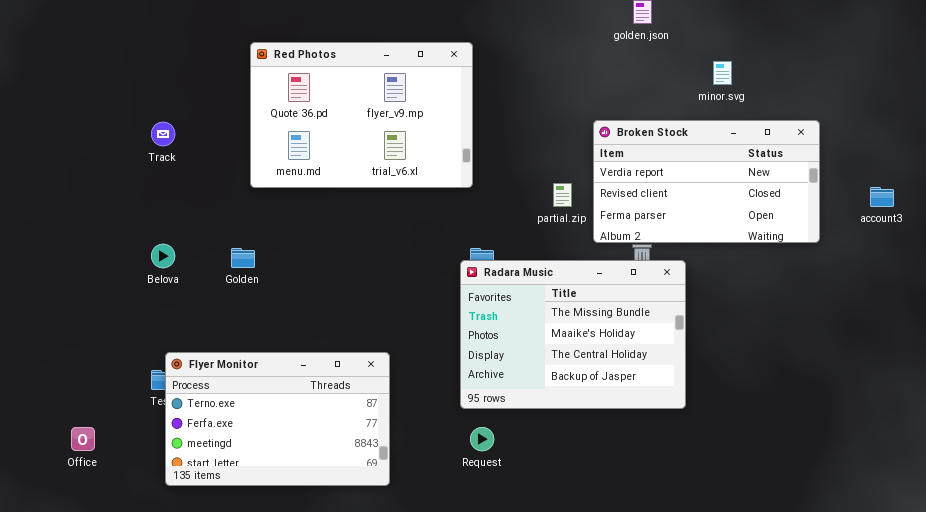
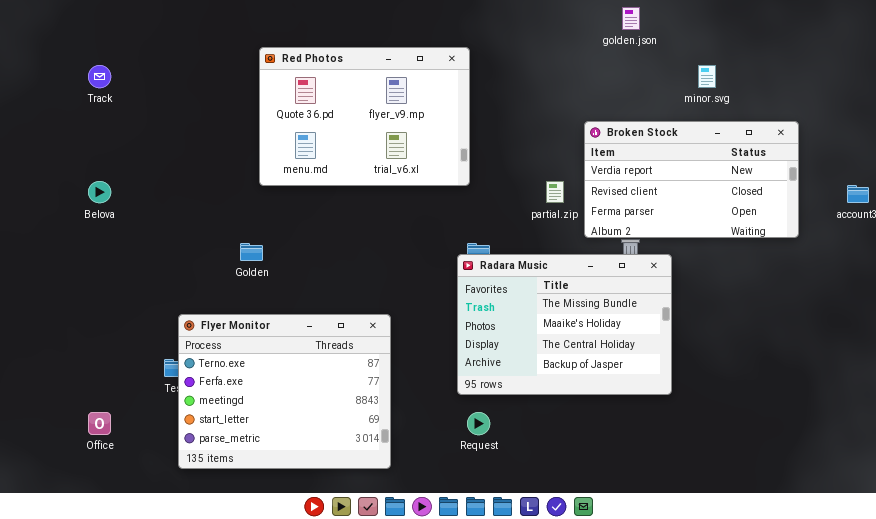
Track: [151,122,175,146] -> [88,65,111,88], moved
Belova: [151,244,175,268] -> [88,181,111,203], moved
Flyer Monitor: [165,352,390,486] -> [178,314,391,469], resized

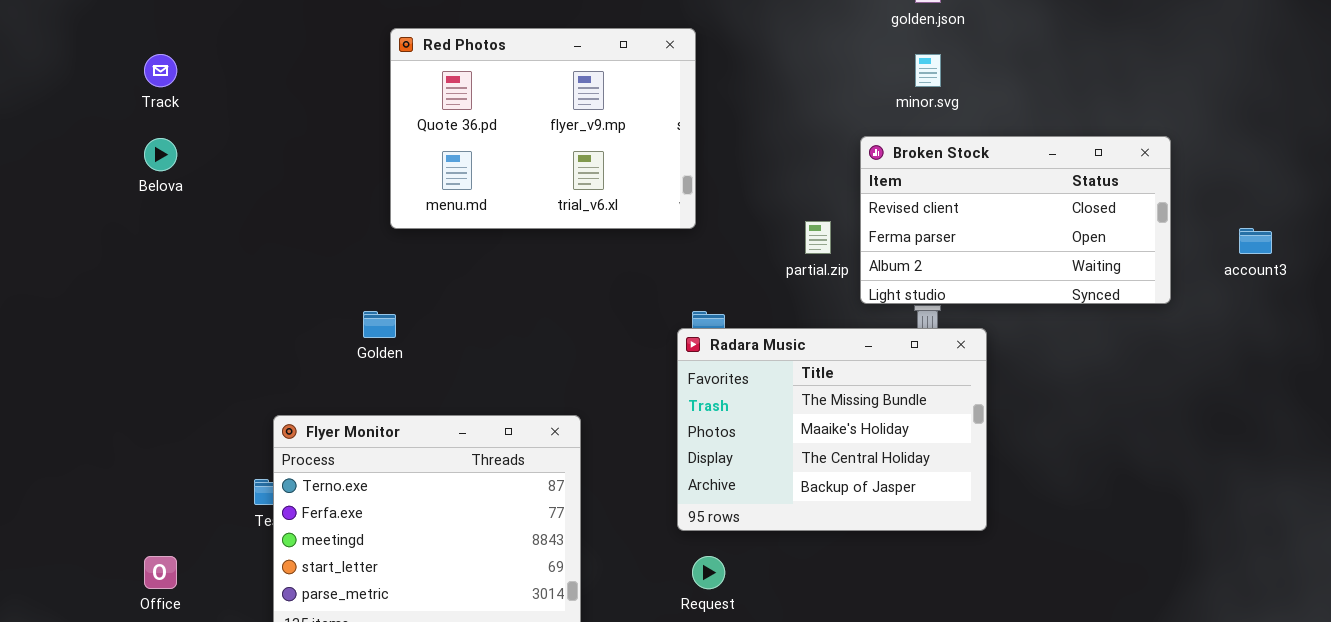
minor.svg: [698,65,716,88] -> [915,54,941,87], moved
Broken Stock: [584,121,799,238] -> [860,136,1171,304], scrolled down 1 row
Belova: [88,181,111,203] -> [144,138,177,171], moved

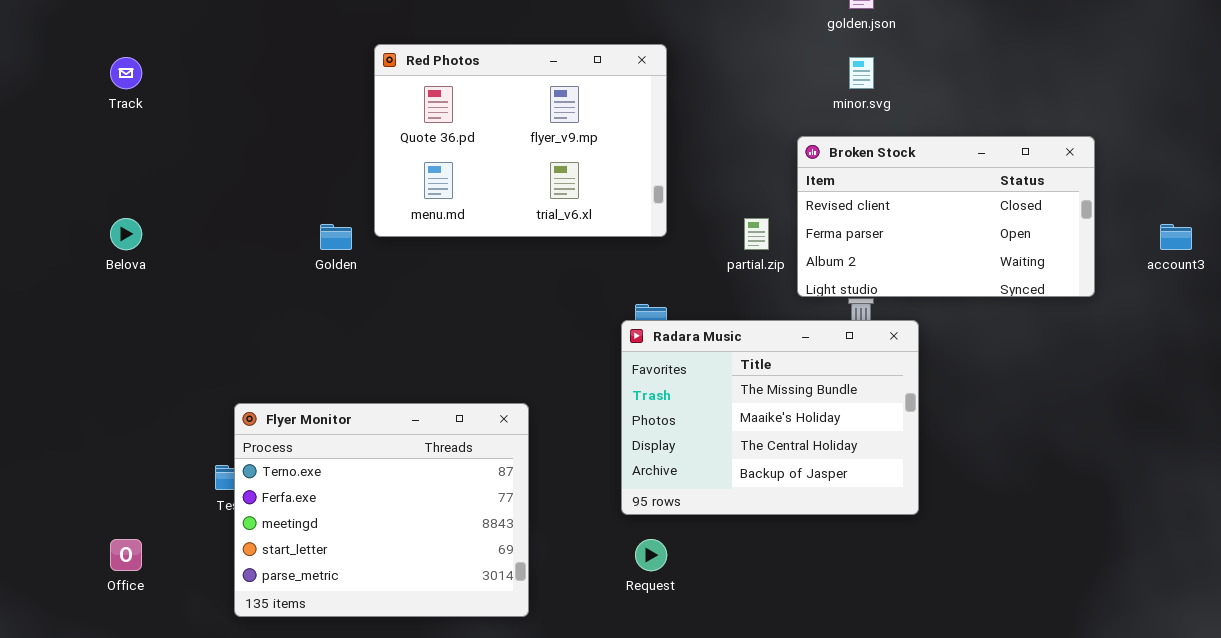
Red Photos: [390,28,696,229] -> [374,44,667,237], moved
Belova: [144,138,177,171] -> [110,218,142,250], moved
Golden: [363,311,396,338] -> [320,224,352,250], moved

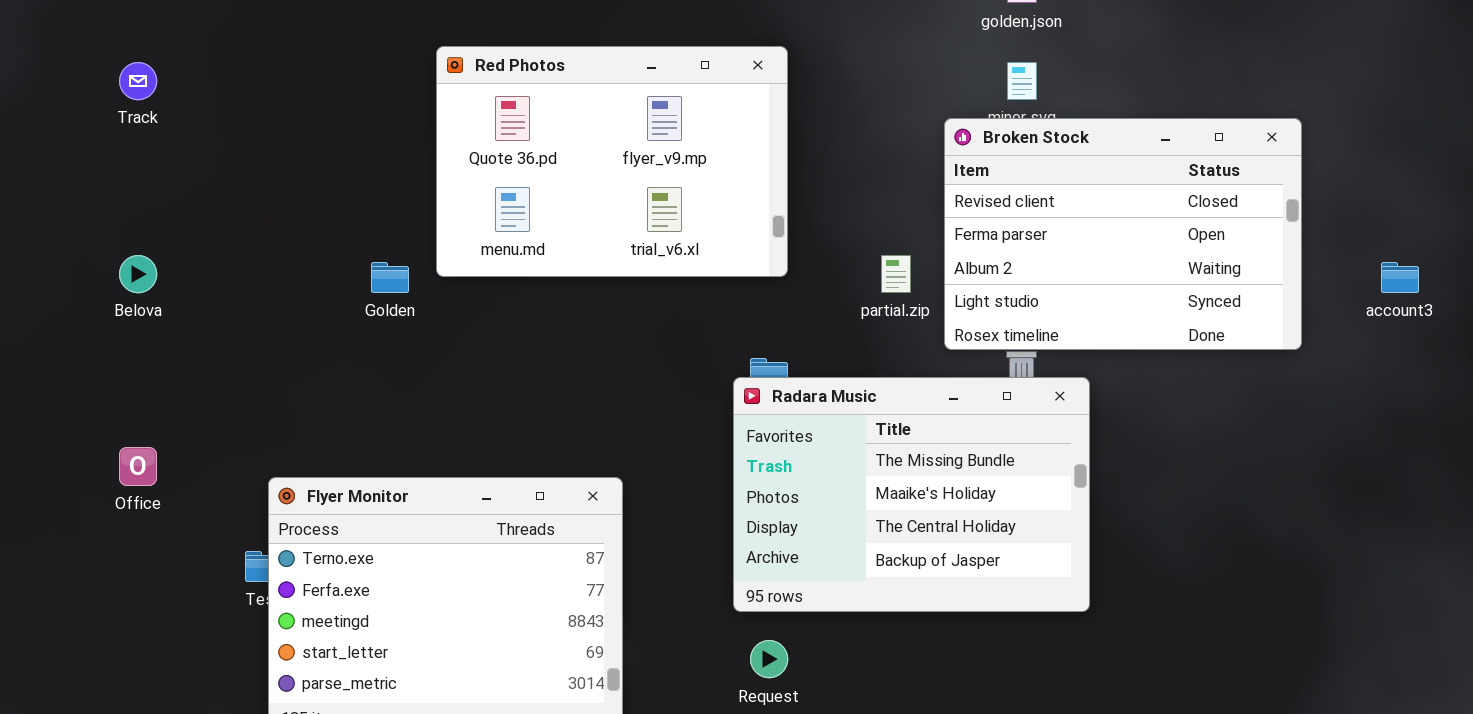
Broken Stock: [797,136,1095,297] -> [944,118,1302,350], resized
Office: [110,539,142,571] -> [119,447,157,486], moved

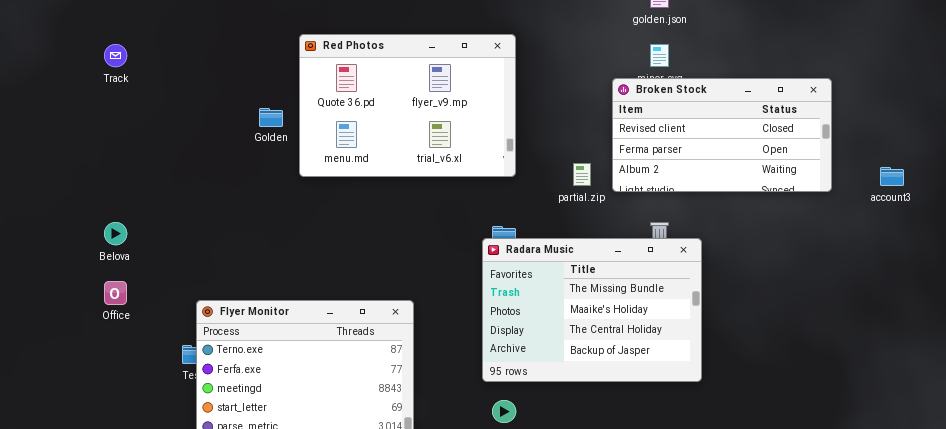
Broken Stock: [944,118,1302,350] -> [612,78,832,192], resized
Belova: [119,255,157,293] -> [104,222,127,245], moved
Golden: [371,262,409,293] -> [259,108,283,127], moved

